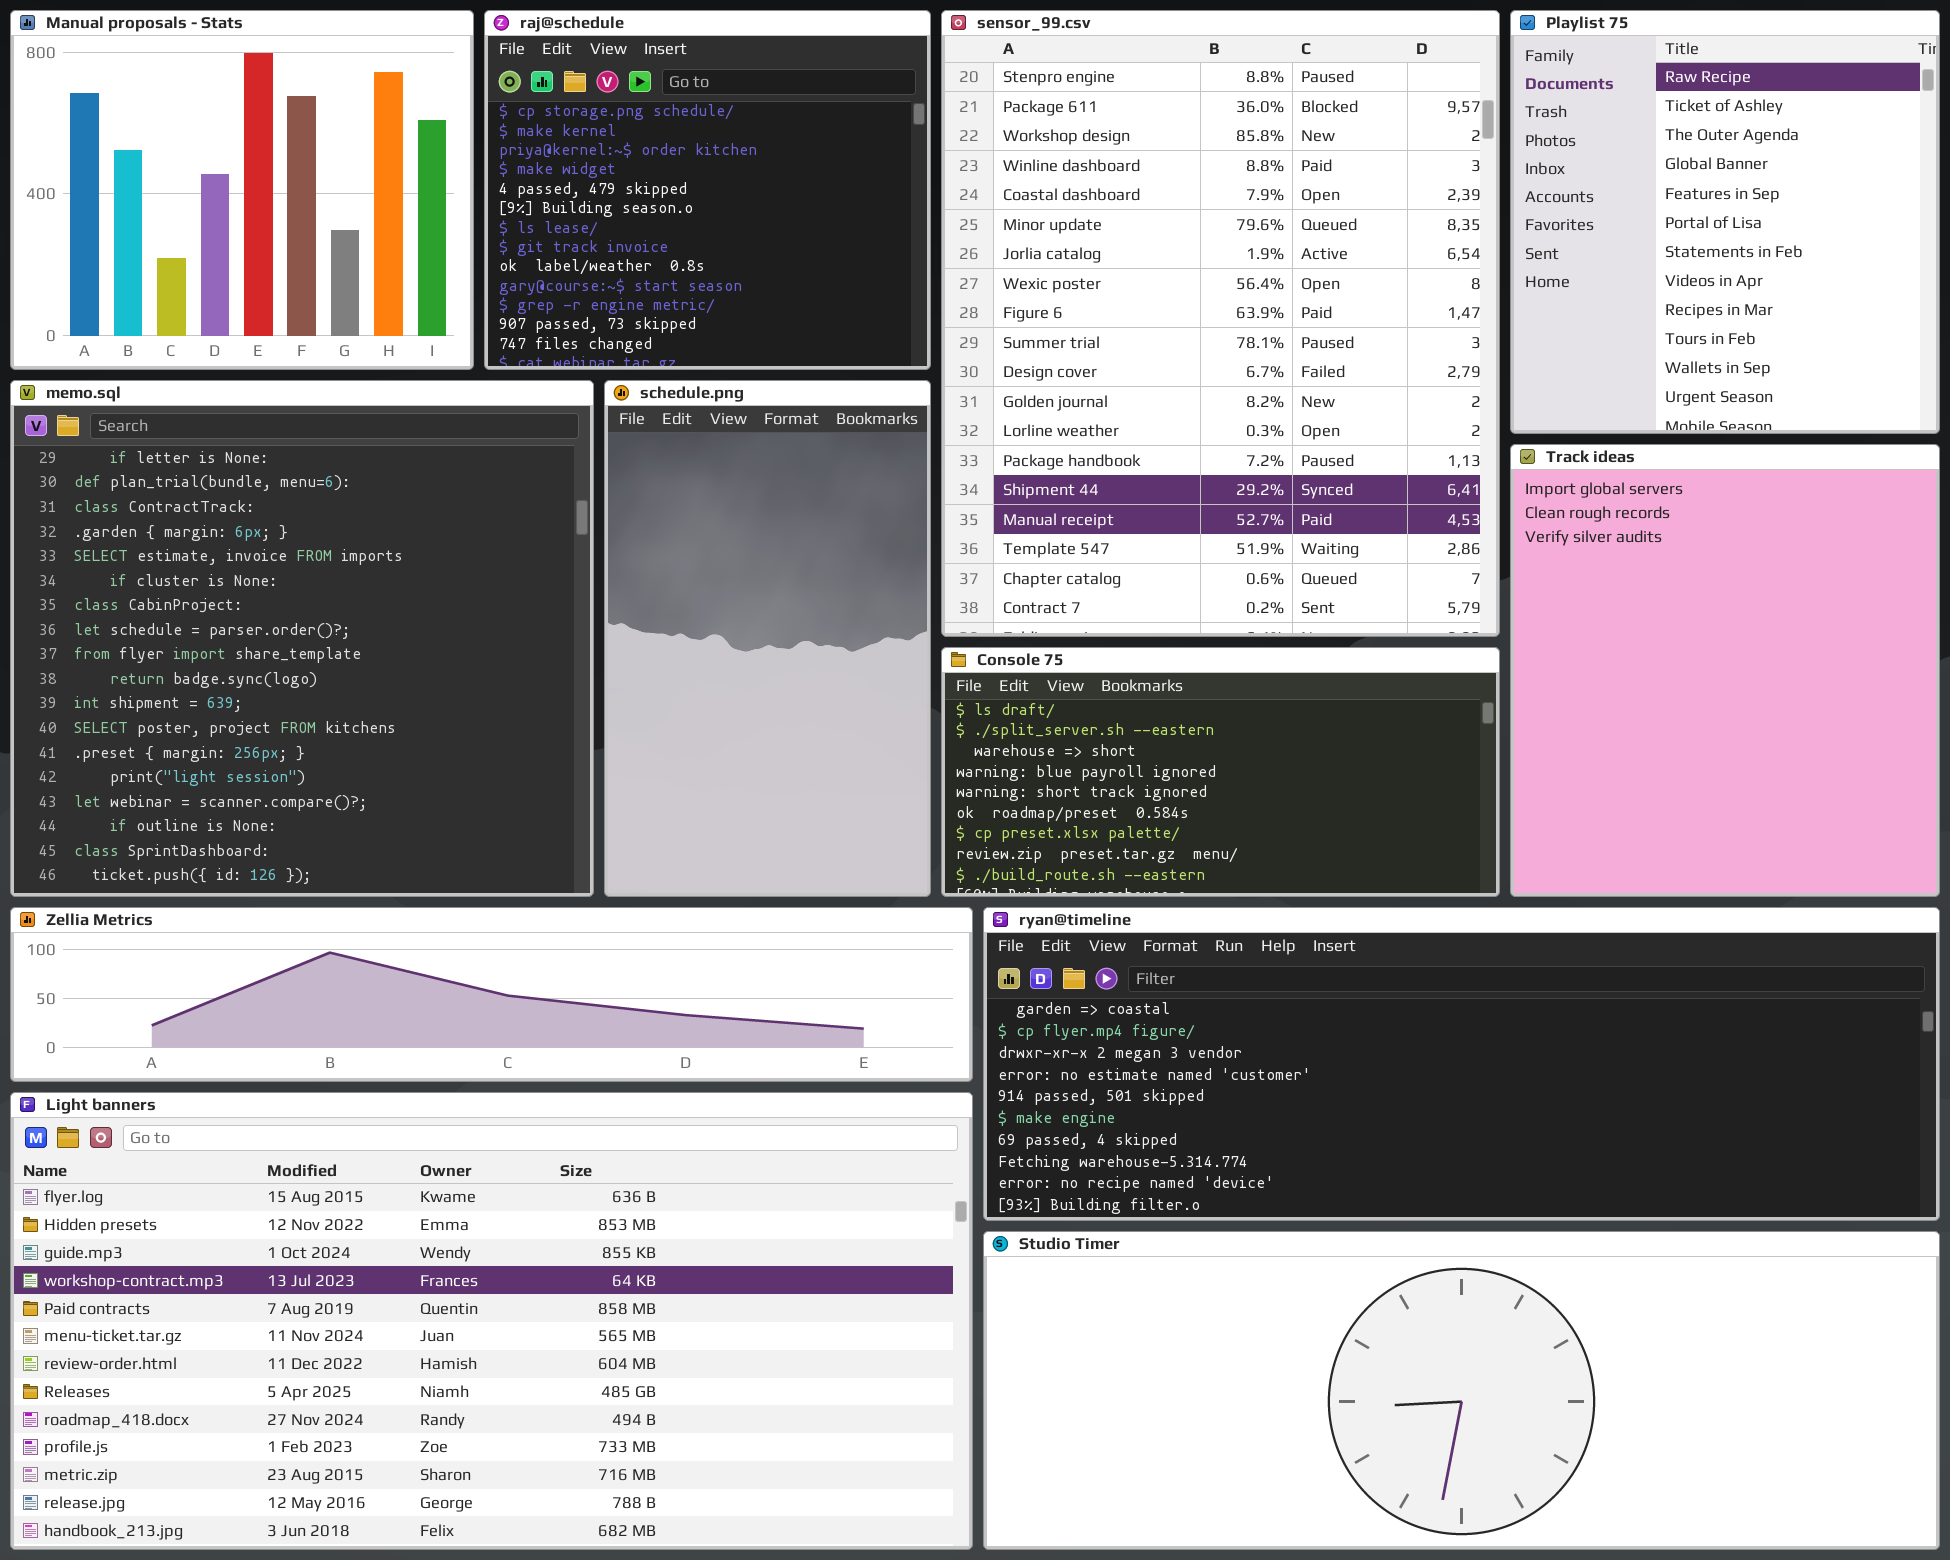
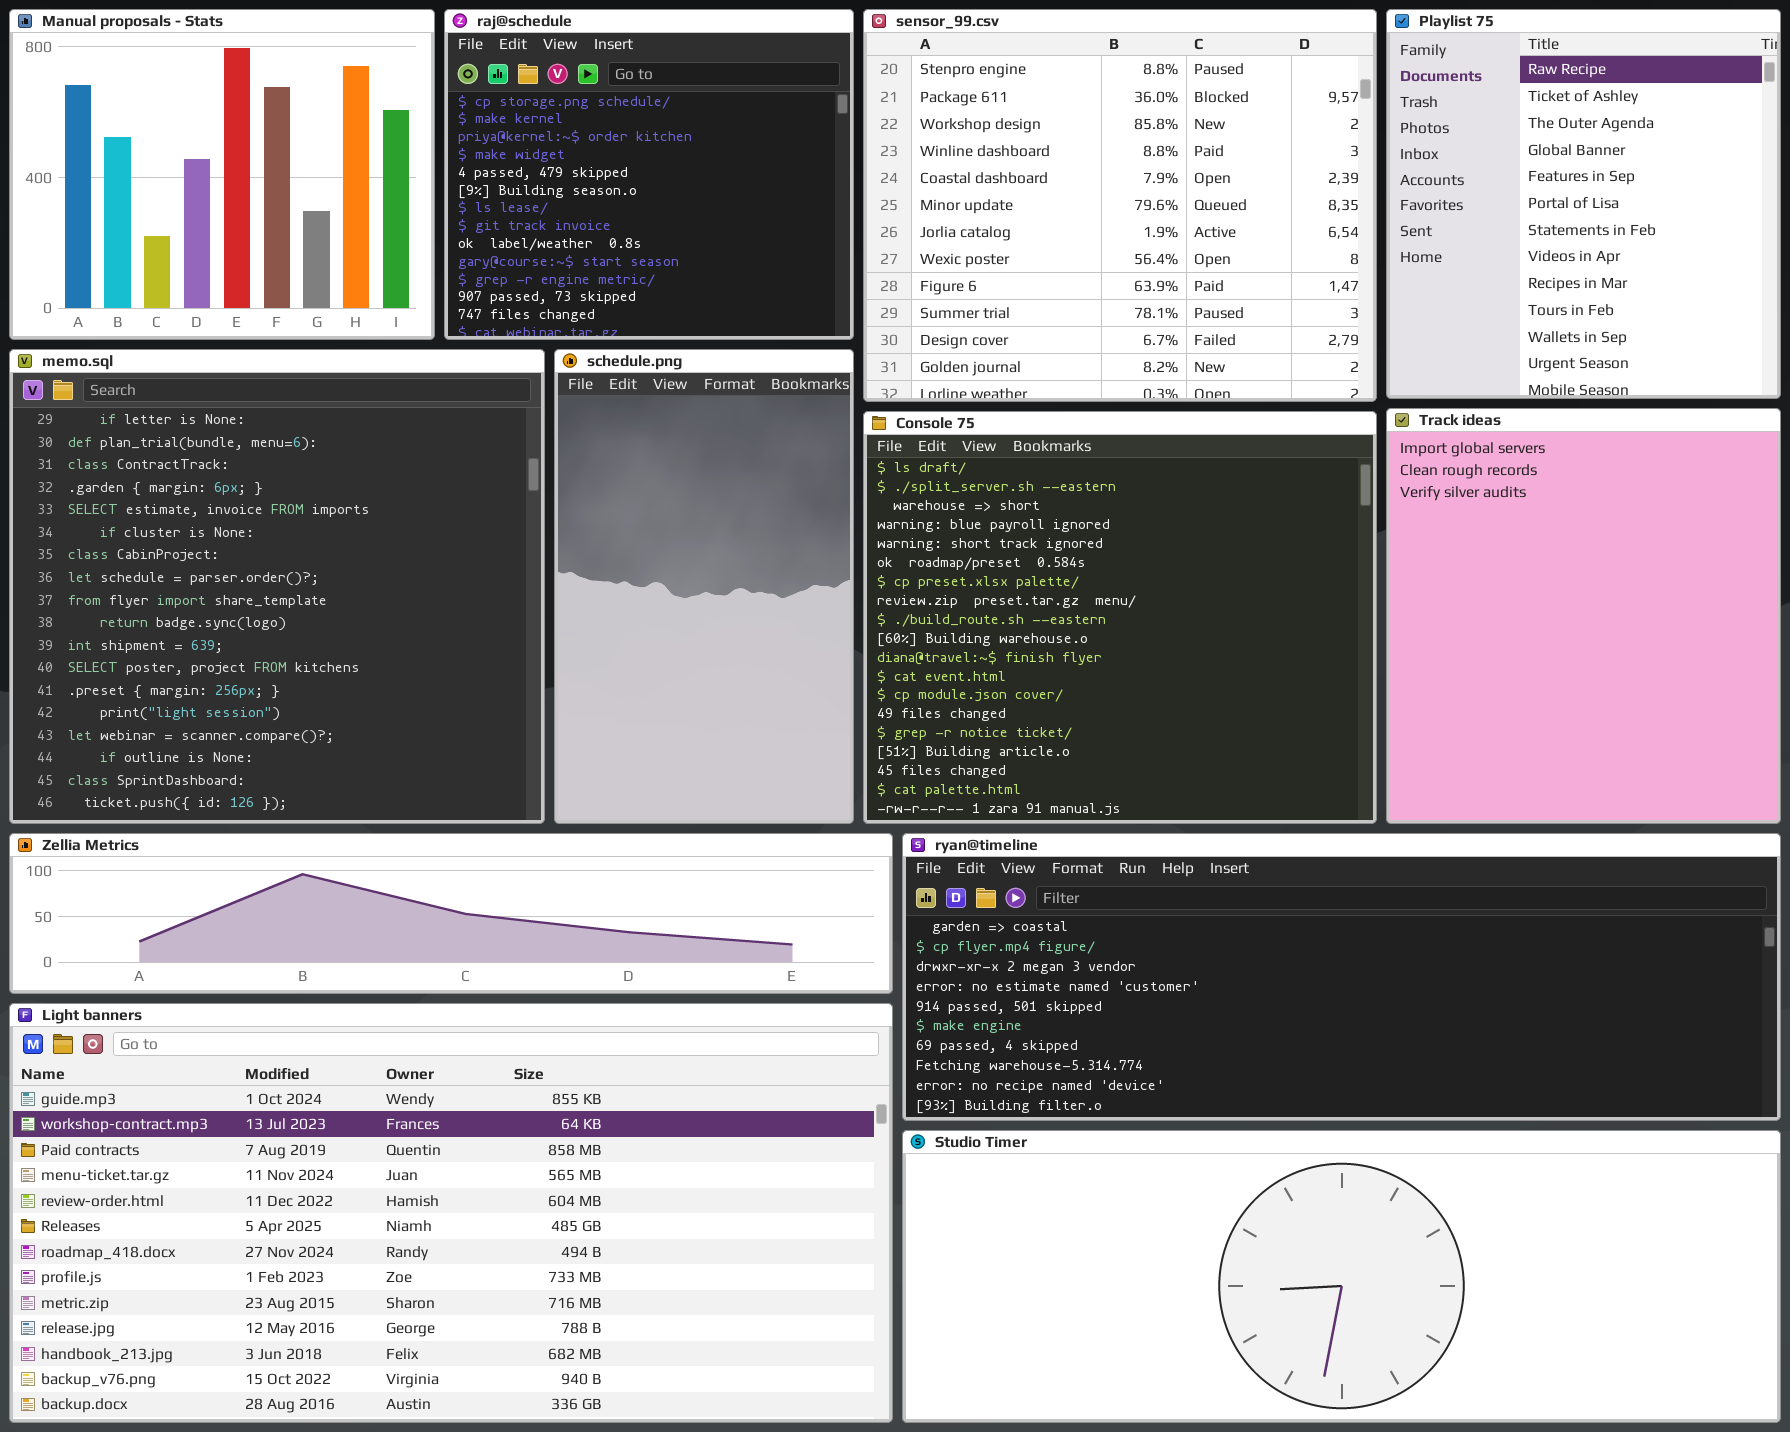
sensor_99.csv: [941,10,1500,637] -> [863,9,1377,402], resized
Console 75: [941,647,1500,897] -> [863,411,1377,824], resized
Light banners: [10,1092,973,1550] -> [9,1003,893,1423], scrolled down 2 rows

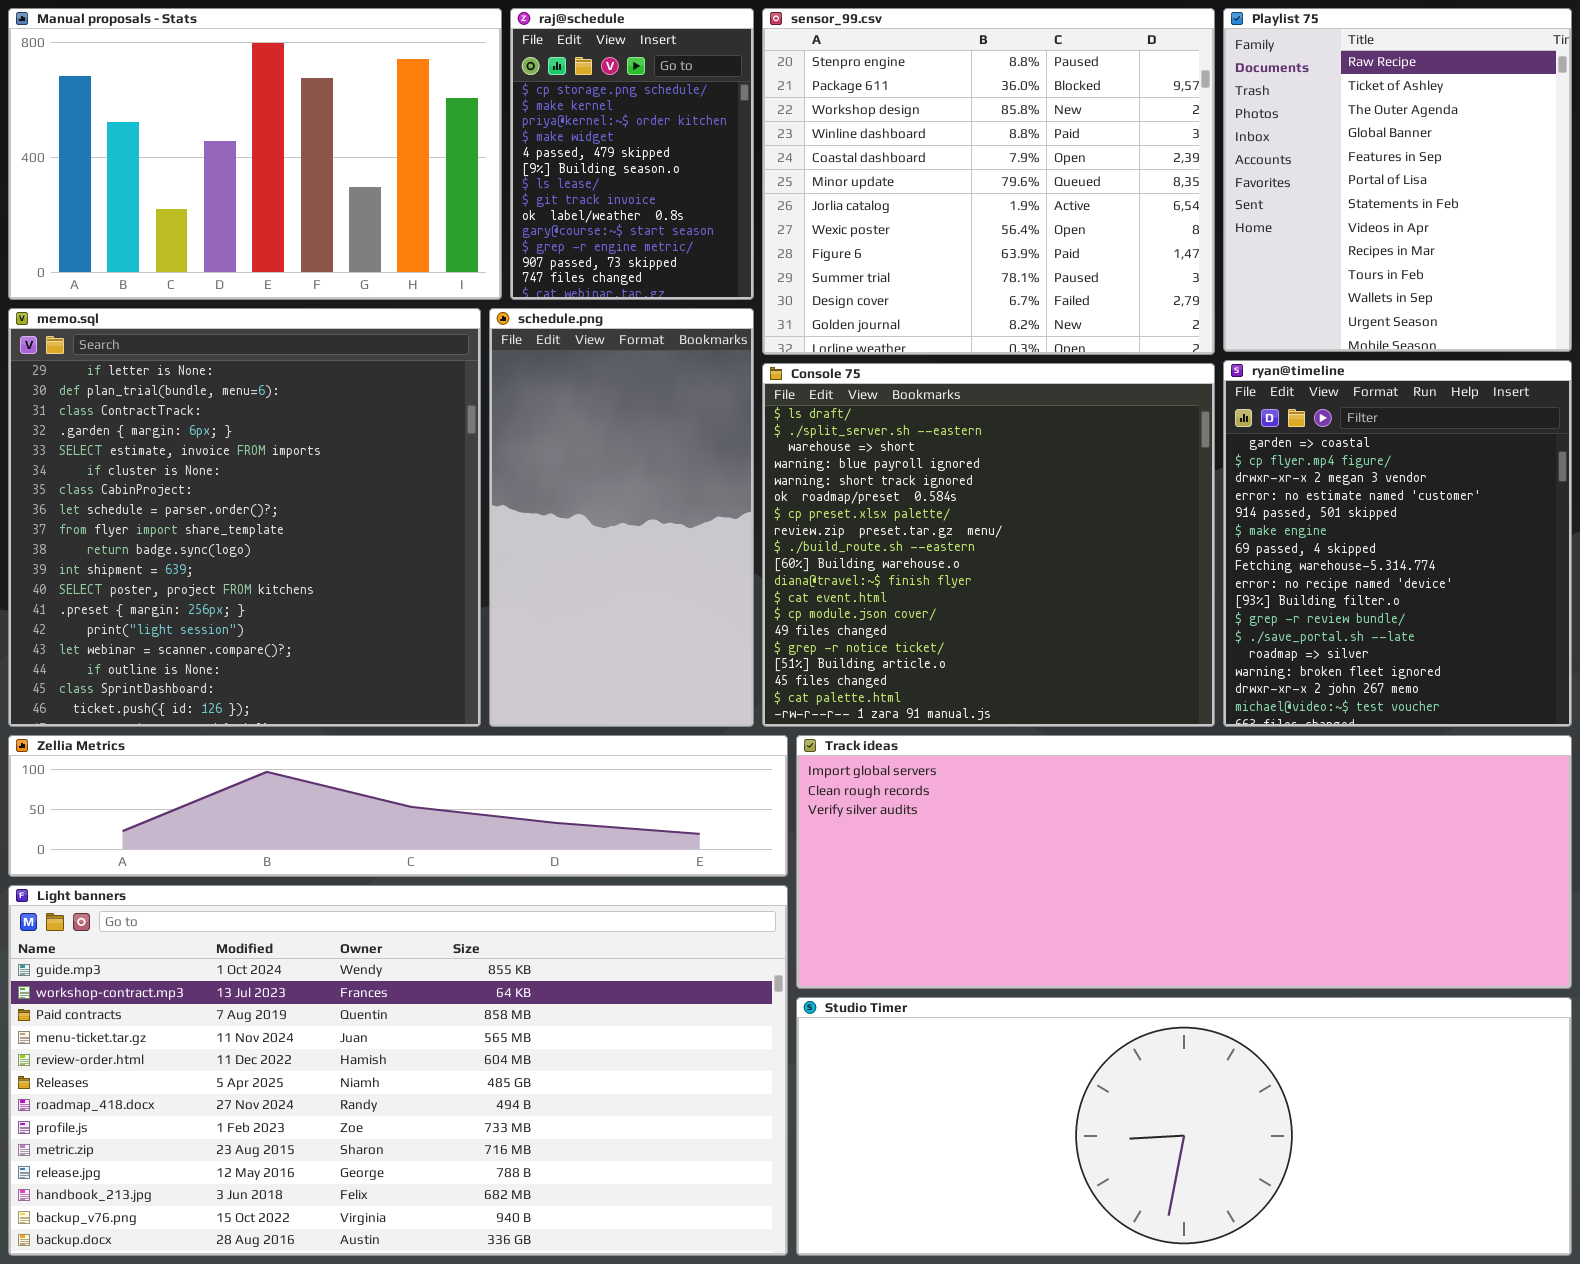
Manual proposals - Stats: [9,9,435,340] -> [8,8,502,300], resized
raj@schedule: [444,9,854,340] -> [510,8,754,300], resized
Track ideas: [1386,408,1781,824] -> [796,735,1572,989], moved, resized
ryan@timeline: [902,833,1781,1121] -> [1223,360,1572,727], moved, resized

